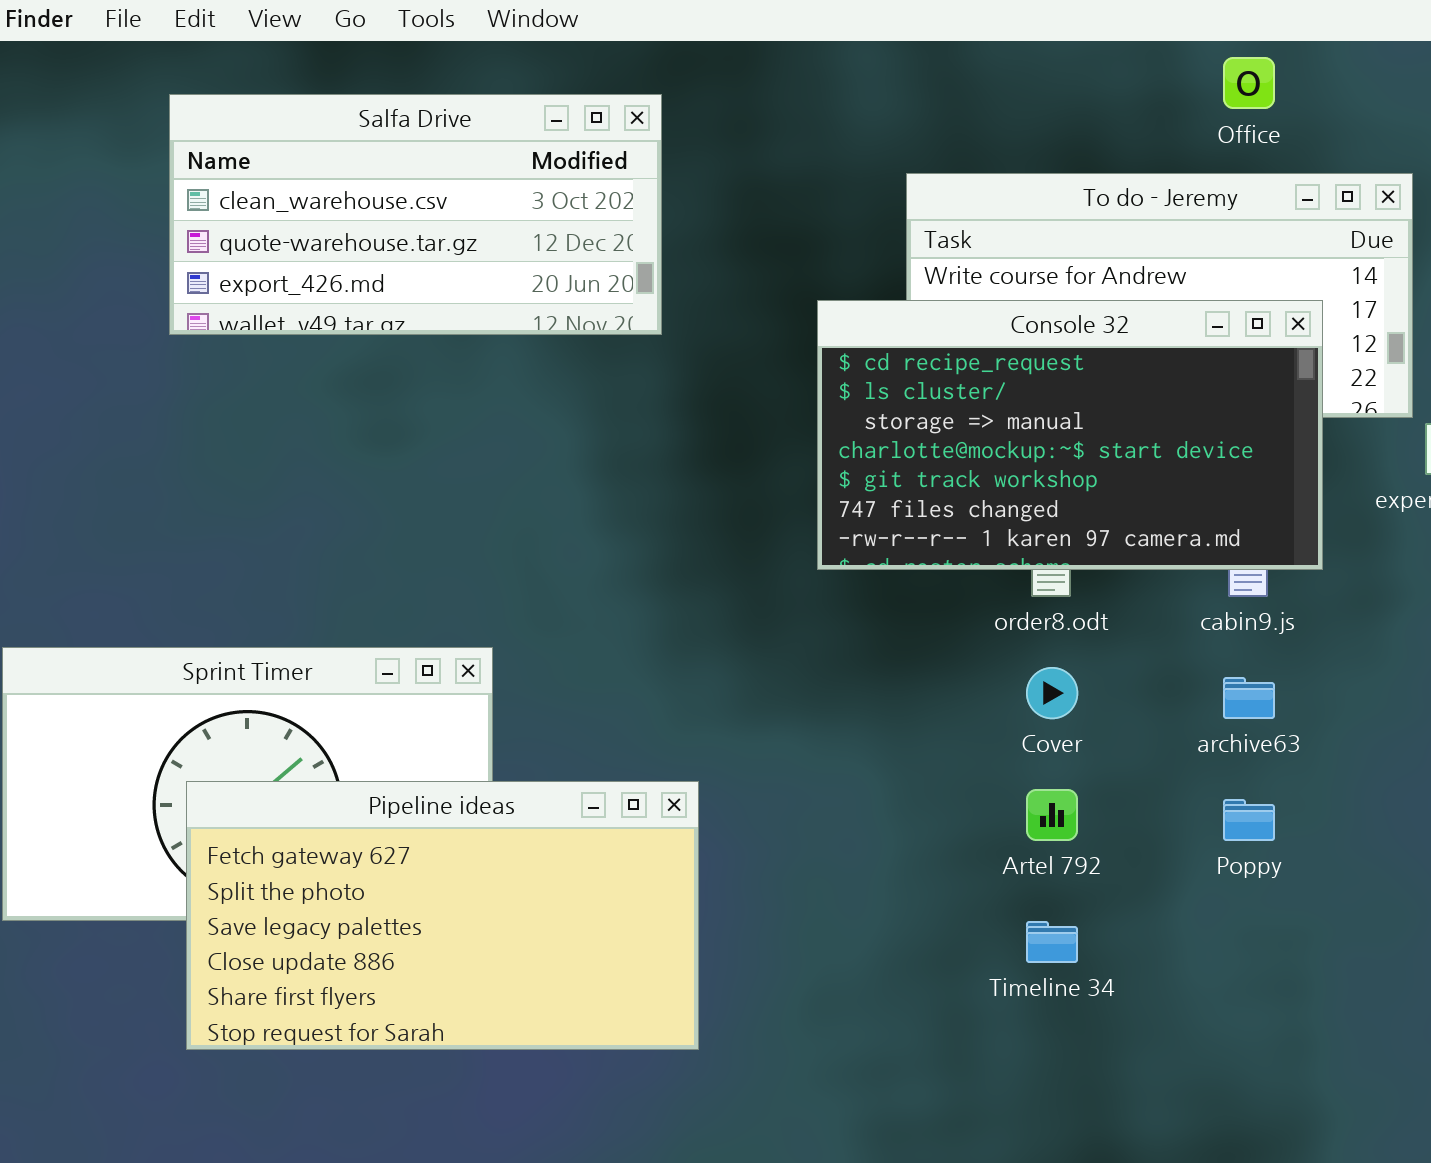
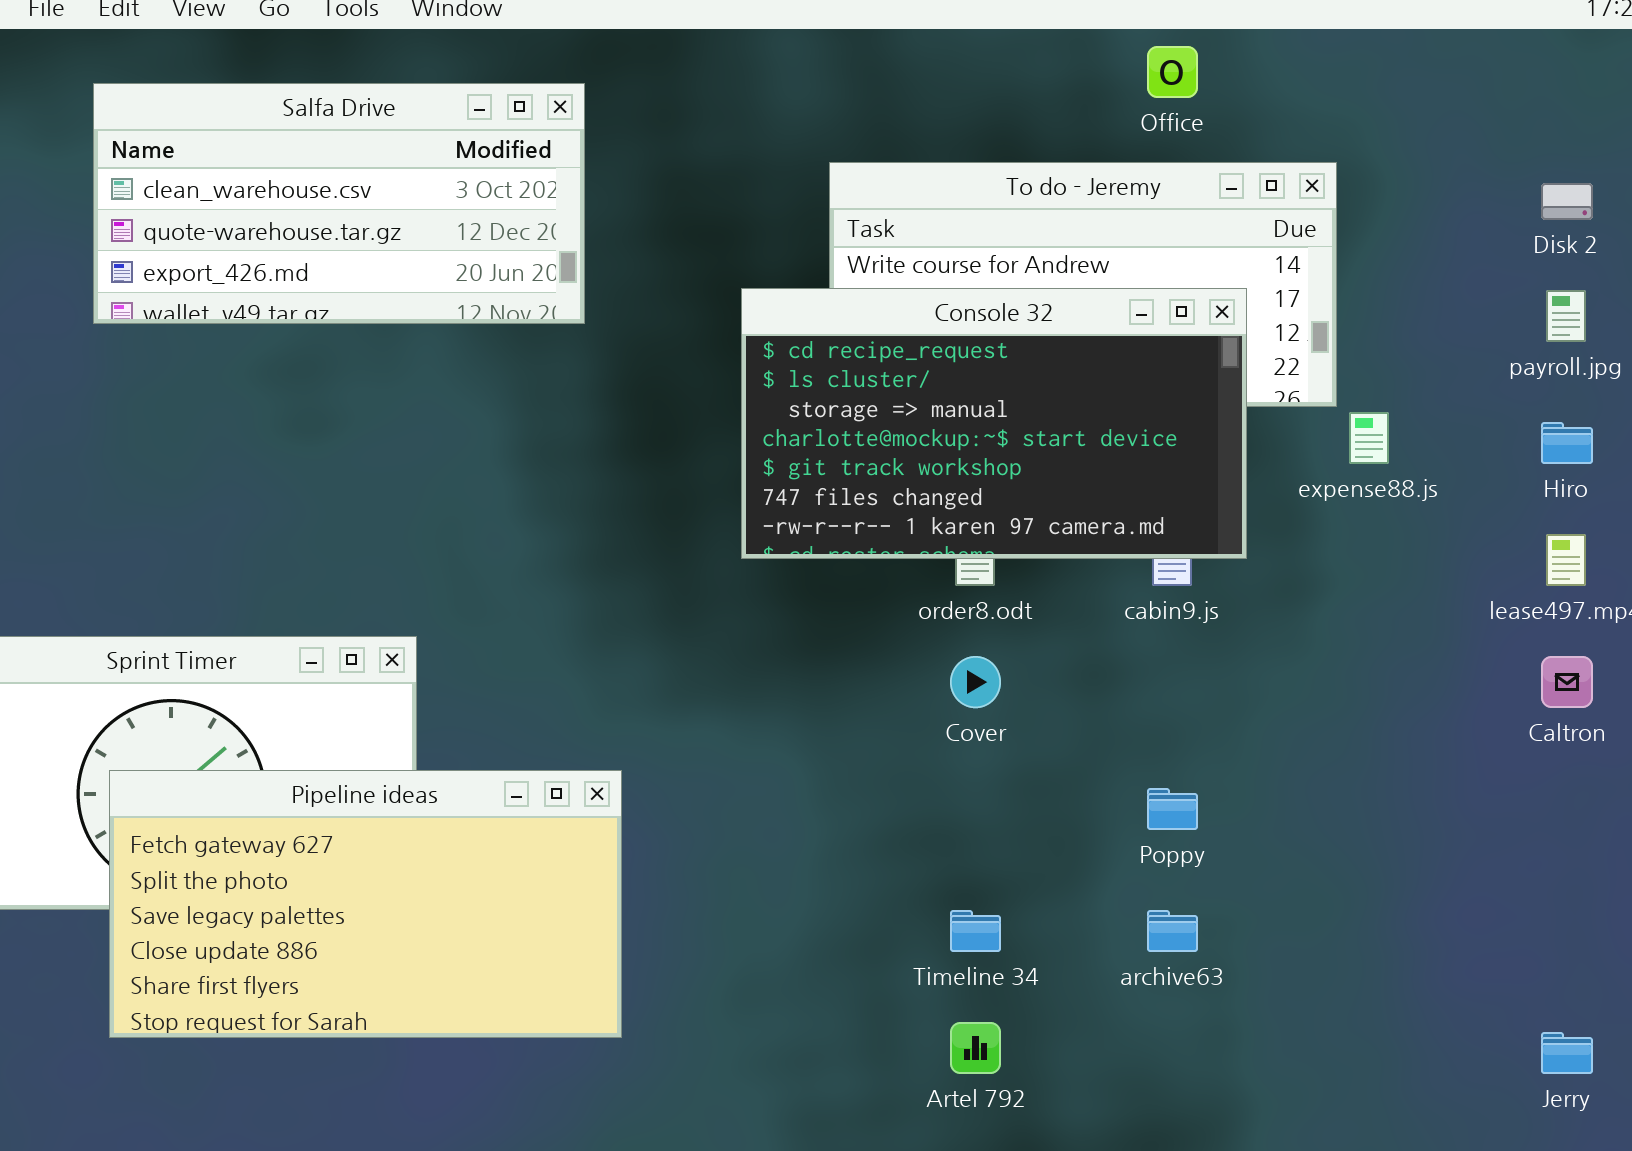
archive63: [1223,677,1275,719] -> [1147,910,1198,952], moved
Artel 792: [1026,789,1078,841] -> [950,1022,1001,1074], moved

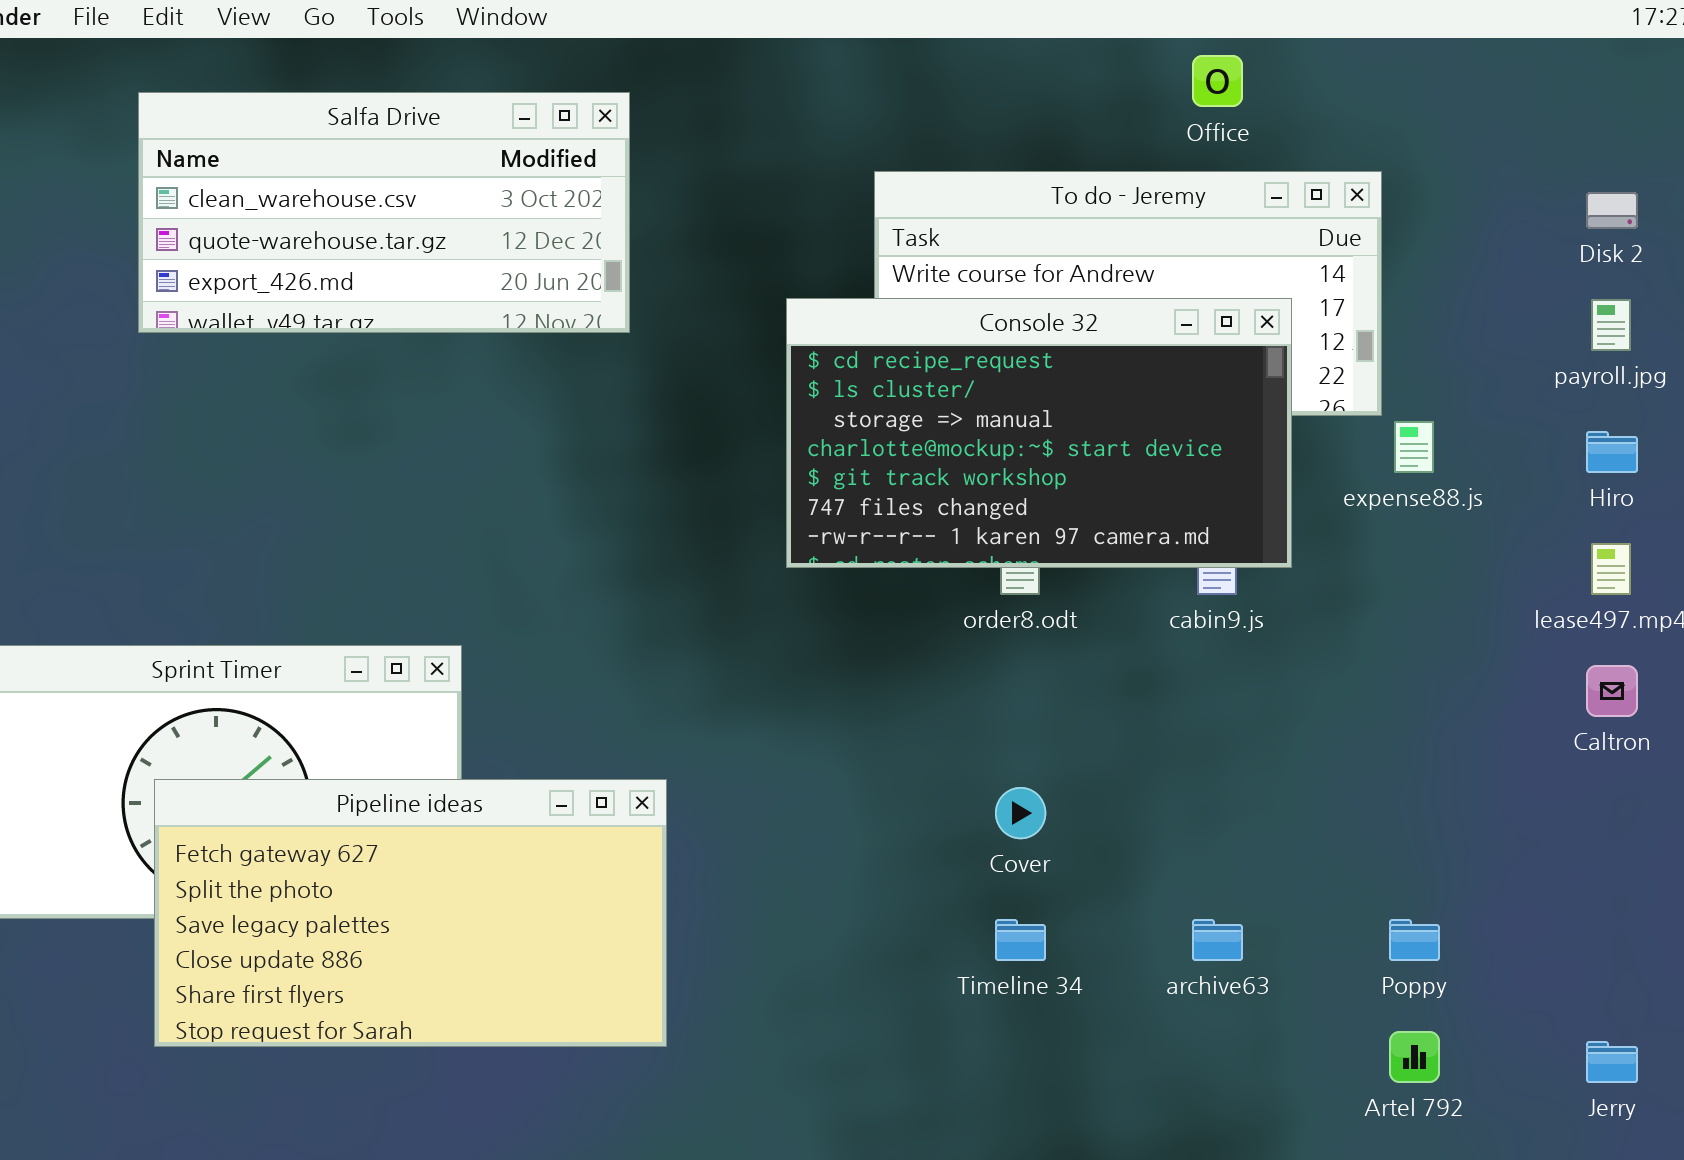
Cover: [950,656,1001,708] -> [995,787,1046,839], moved
Poppy: [1147,788,1198,830] -> [1389,919,1440,961], moved
Artel 792: [950,1022,1001,1074] -> [1389,1031,1440,1083], moved

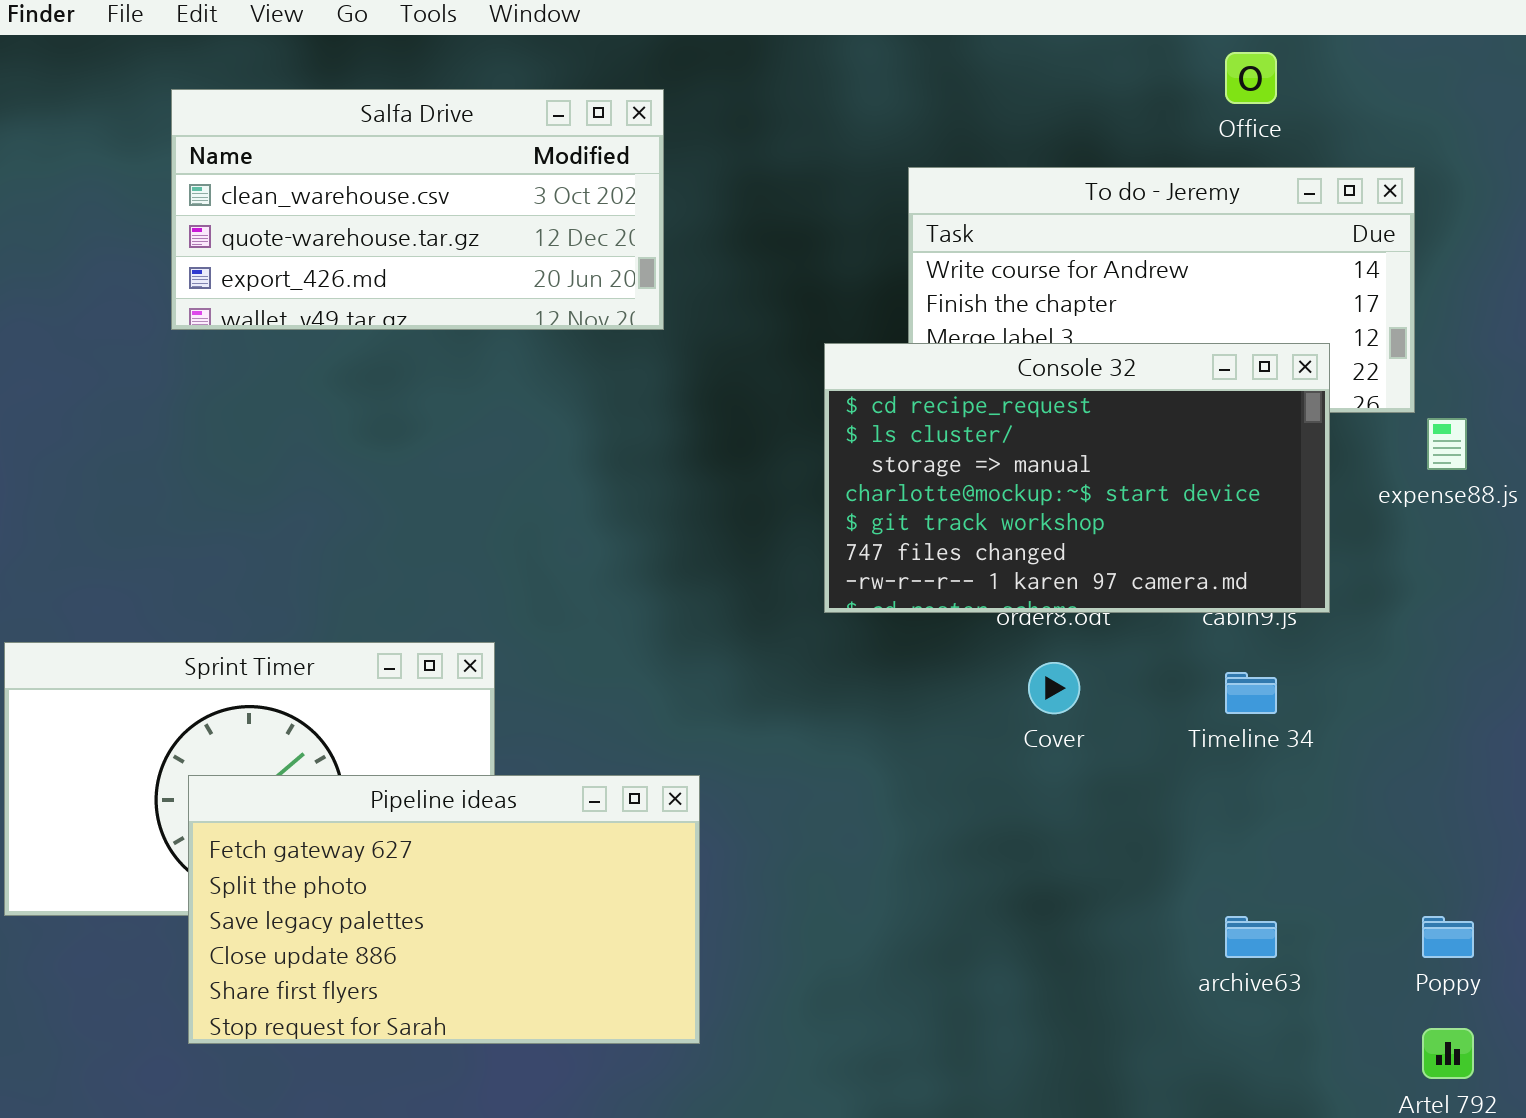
Console 32: [786,298,1292,568] -> [824,343,1330,613], moved
Cover: [995,787,1046,839] -> [1028,662,1080,714], moved
Timeline 34: [995,919,1046,961] -> [1225,672,1277,714], moved

